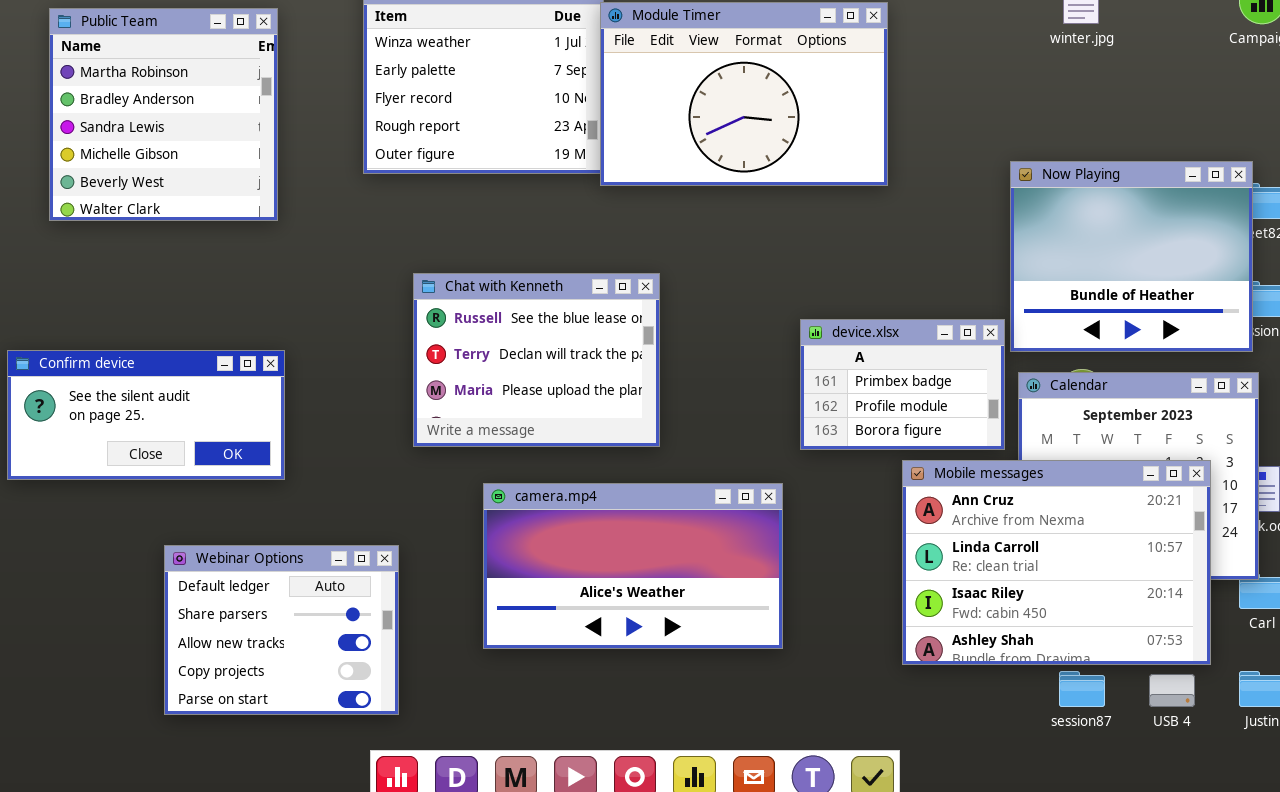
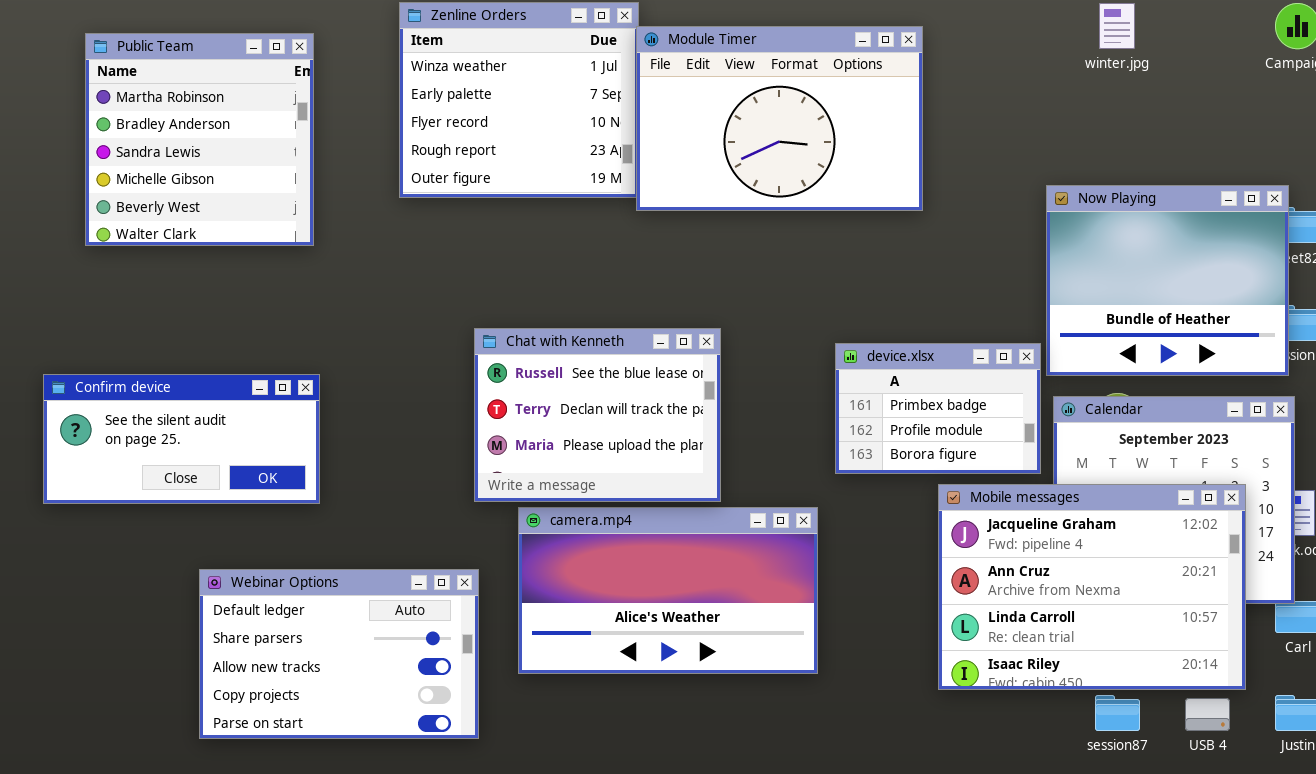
Chat with Kenneth: [413,273,660,447] -> [474,328,721,502], moved
Mobile messages: [902,460,1211,665] -> [938,484,1246,690], scrolled up 1 row
Webinar Options: [164,545,399,715] -> [199,569,479,739], resized

